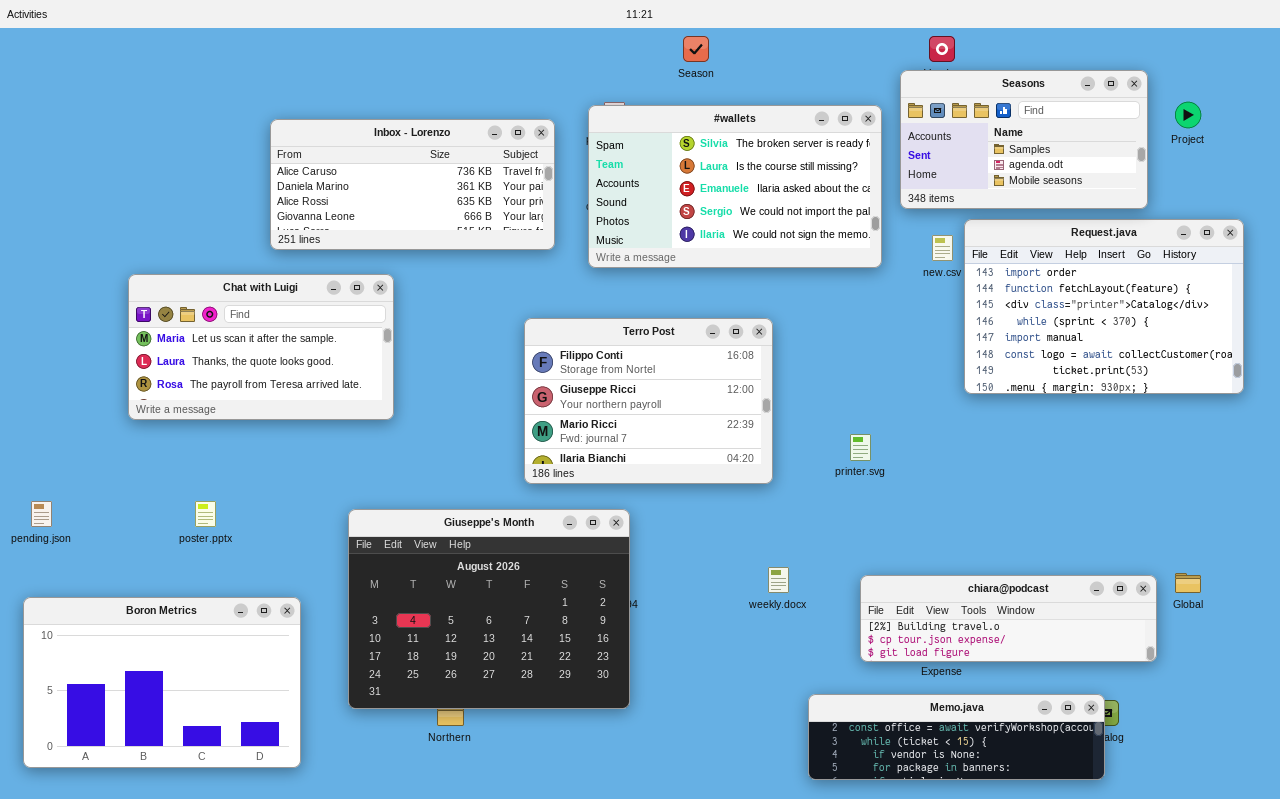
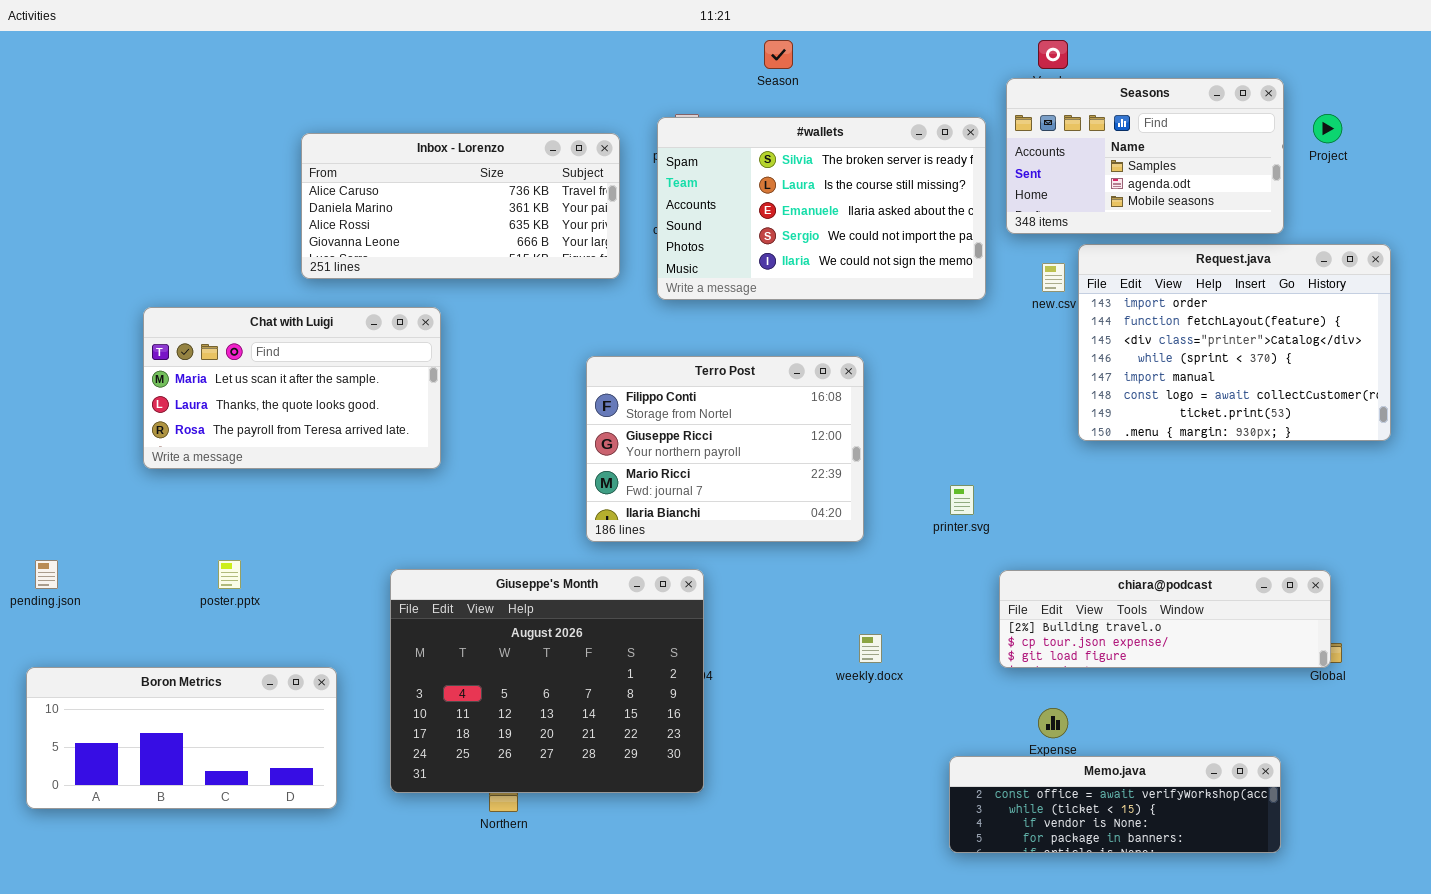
chiara@podcast: [860,575,1157,662] -> [999,570,1331,668], moved
Boron Metrics: [23,597,301,768] -> [26,667,337,809], resized
Memo.java: [808,694,1105,780] -> [949,756,1281,853], moved

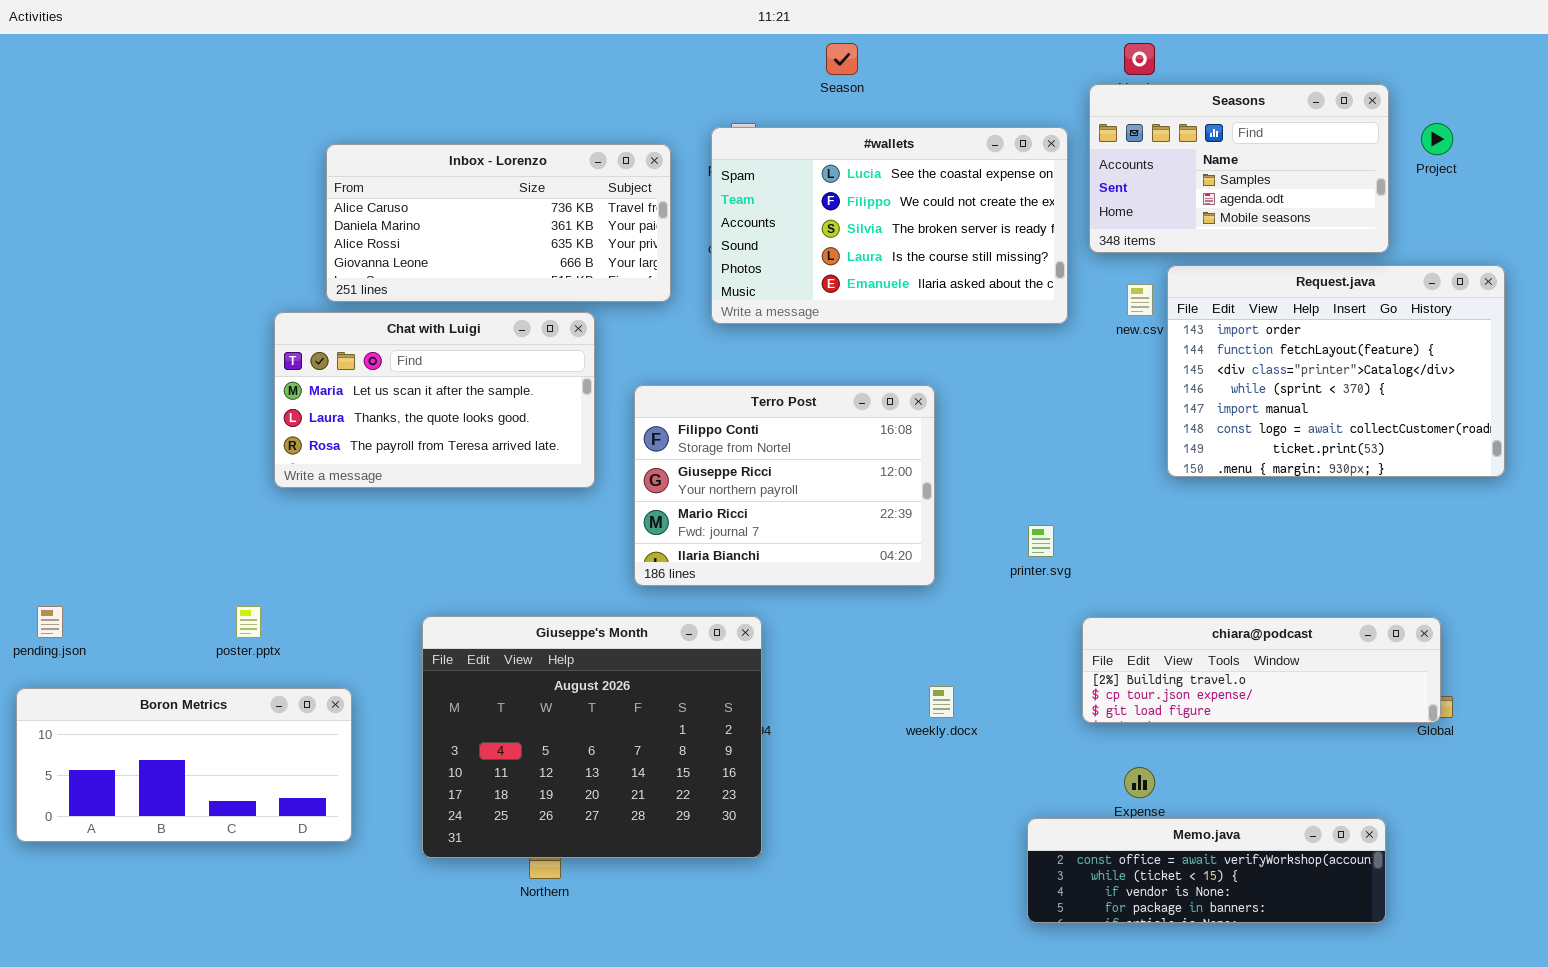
#wallets: [657,117,986,300] -> [711,127,1068,324], scrolled up 2 rows
Chat with Luigi: [143,307,441,469] -> [274,312,595,488], moved
Boron Metrics: [26,667,337,809] -> [16,688,352,842], moved

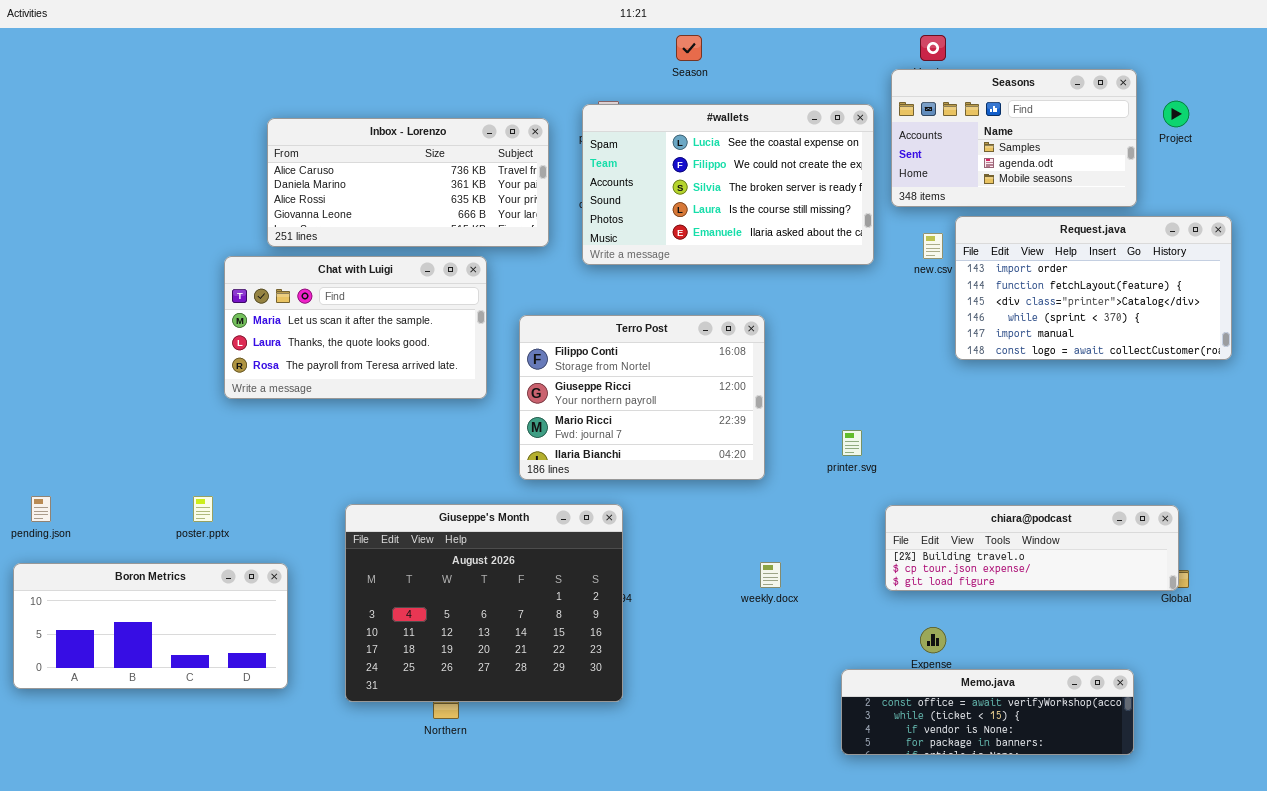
Request.java: [1167,265,1505,477] -> [955,216,1232,360], resized

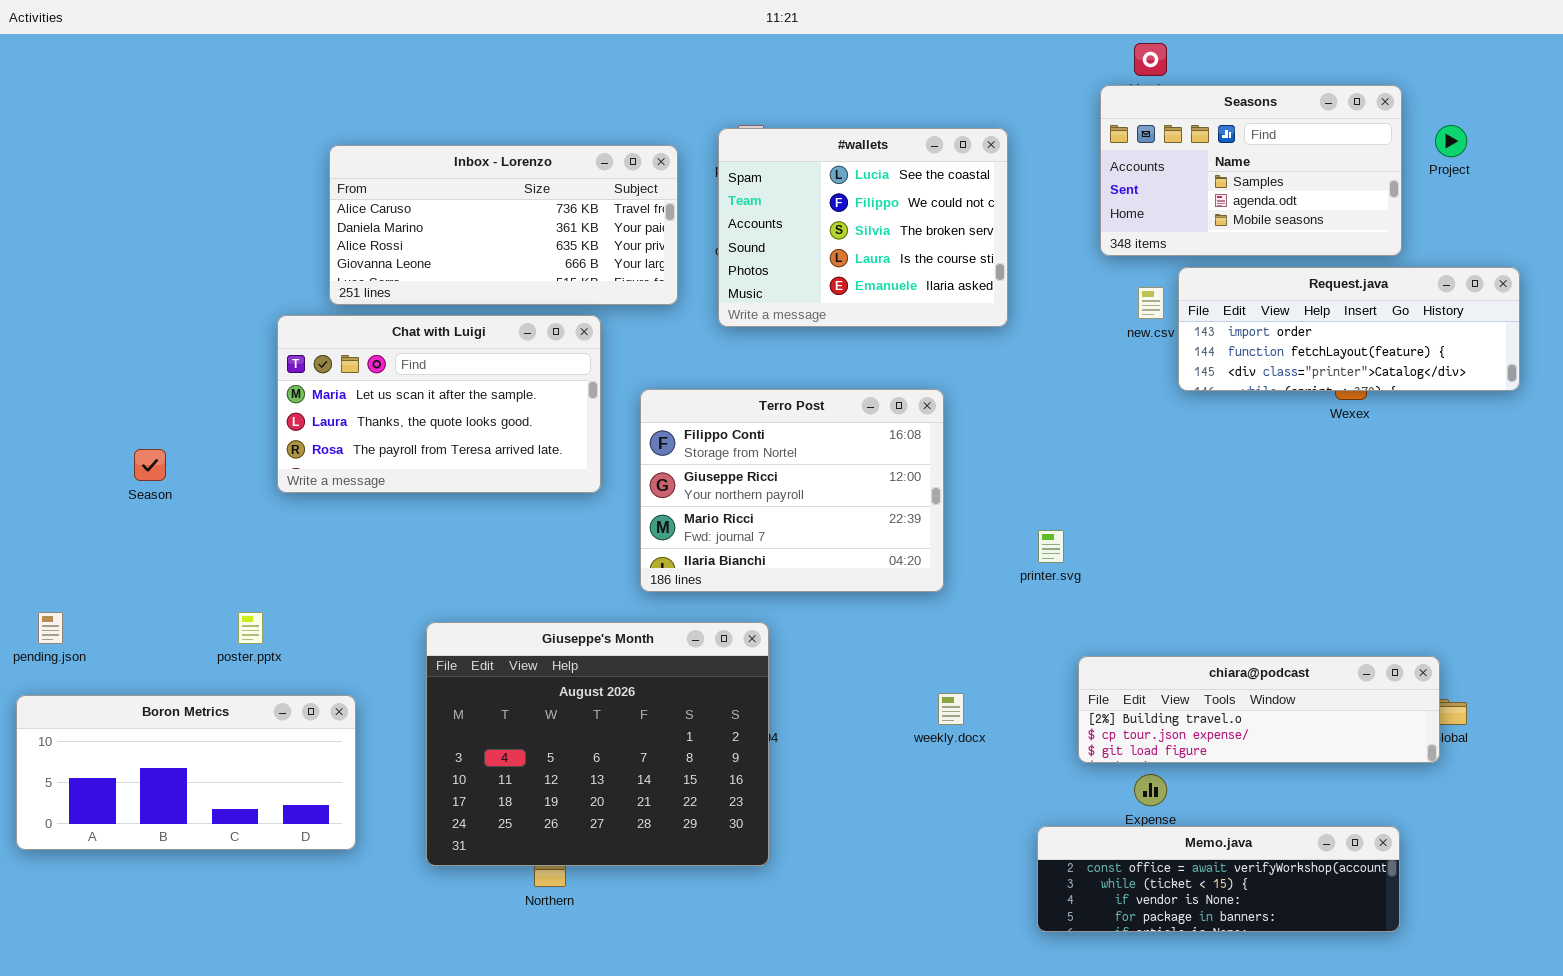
Season: [676,35,702,61] -> [134,449,166,481], moved
#wallets: [582,104,874,265] -> [718,128,1008,327], resized
Request.java: [955,216,1232,360] -> [1178,267,1520,391], resized
chiara@podcast: [885,505,1179,591] -> [1078,656,1440,763], moved

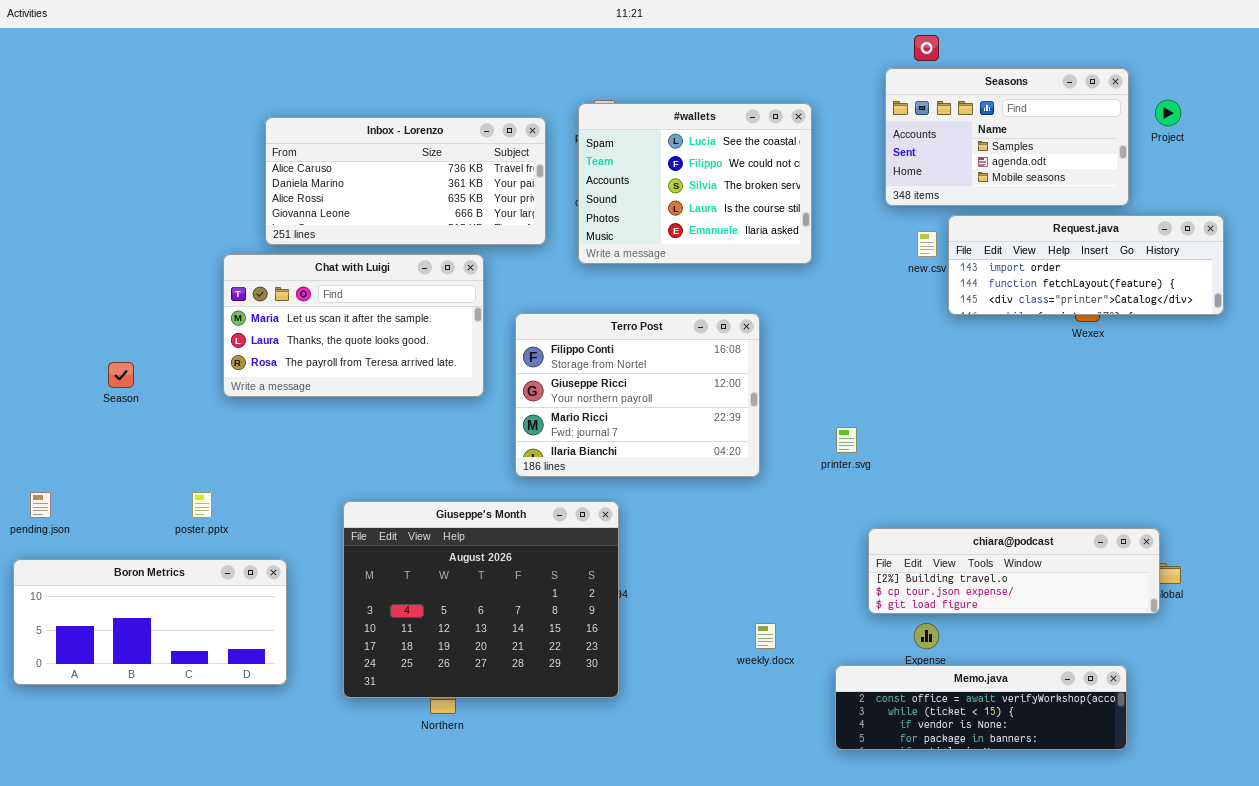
weekly.docx: [938,693,964,725] -> [755,623,776,649], moved

